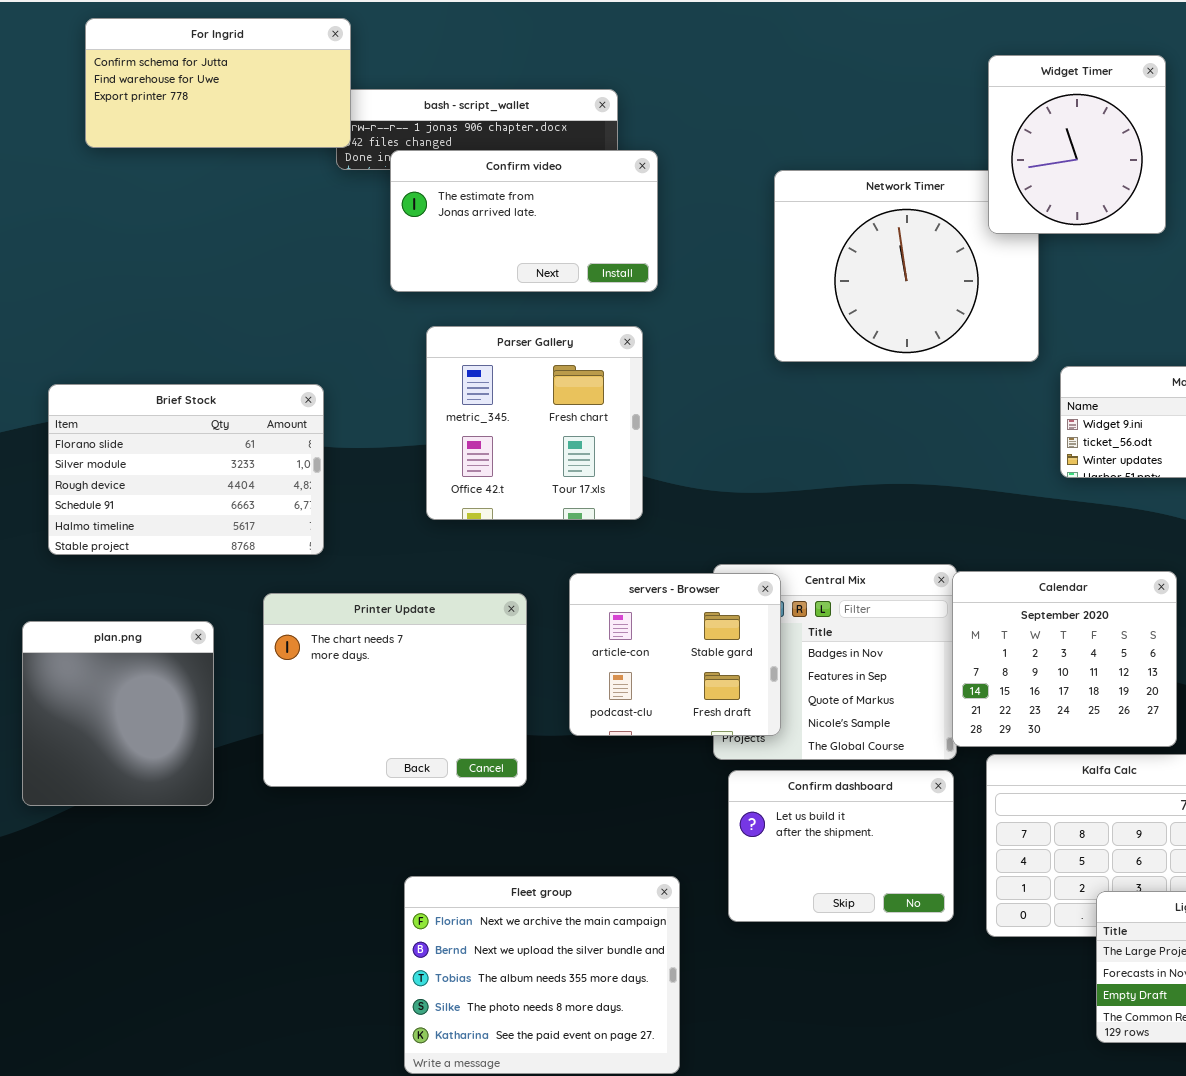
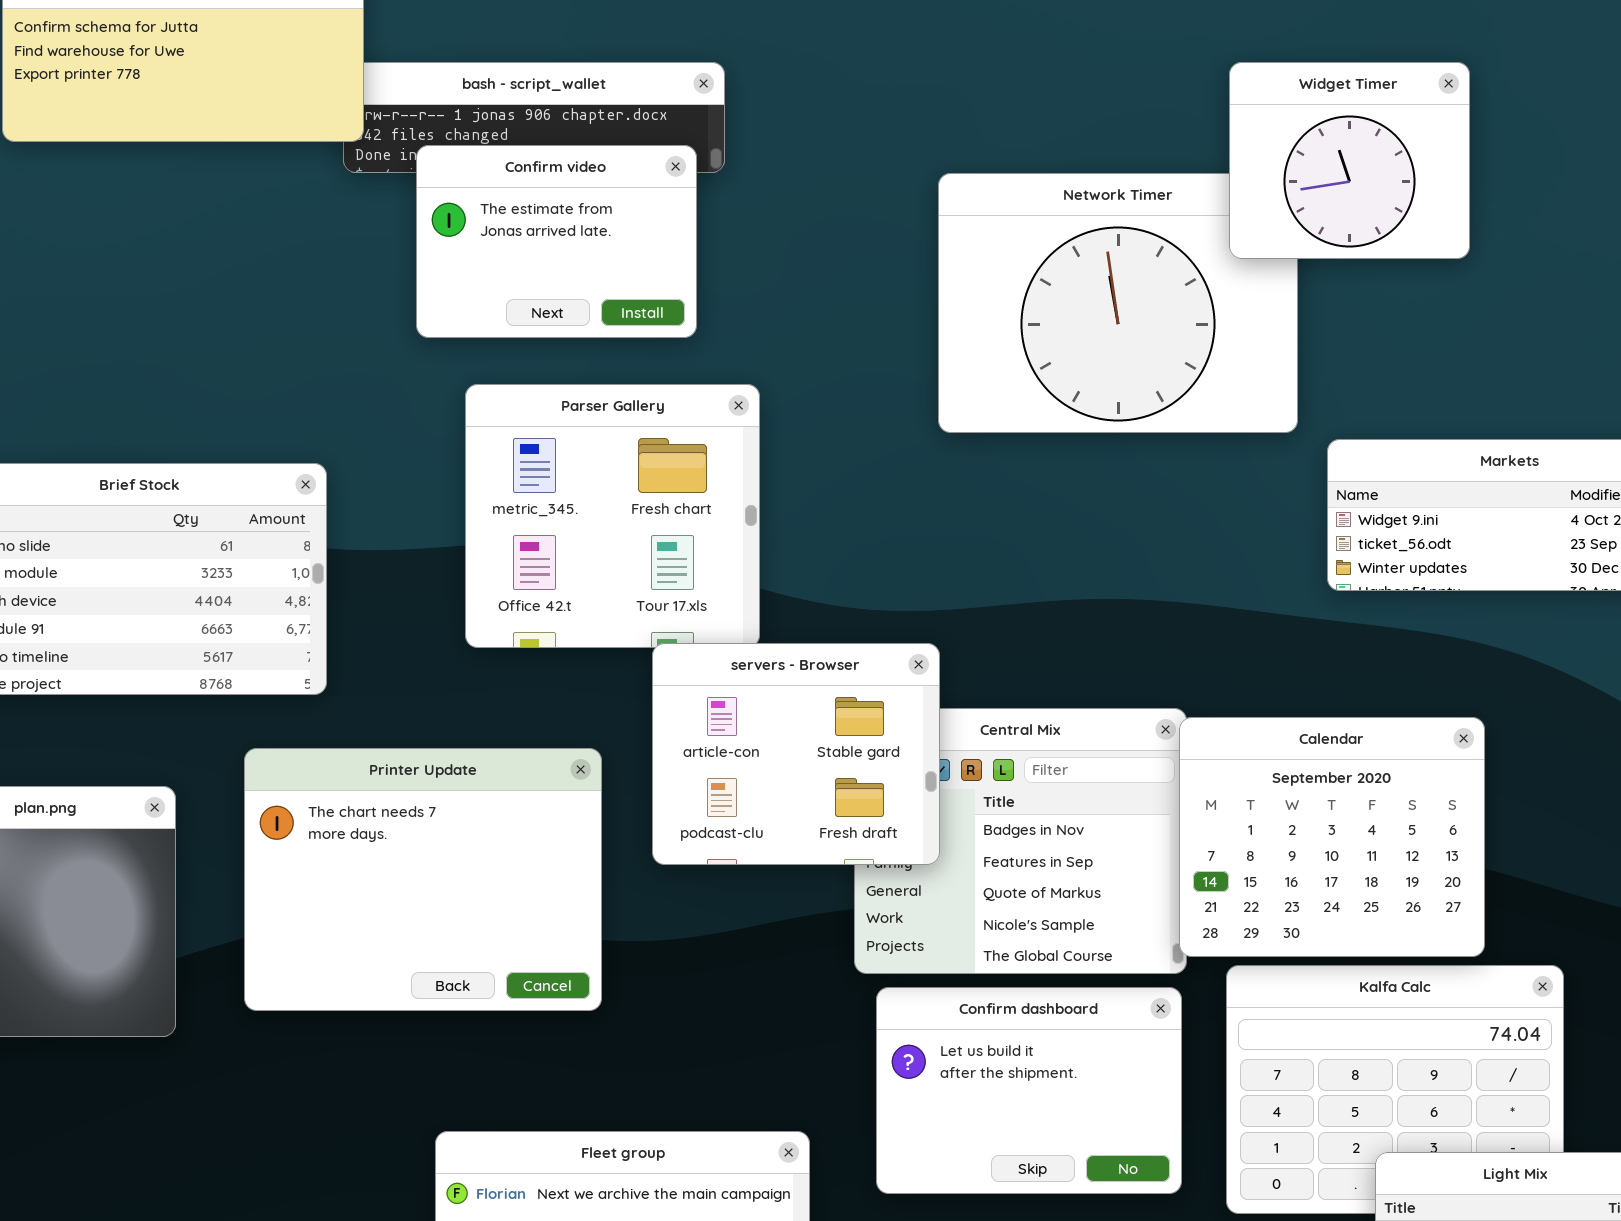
Widget Timer: [988,55,1166,234] -> [1229,62,1470,259], resized
Confirm video: [390,150,658,292] -> [416,145,697,338], resized
servers - Browser: [569,573,781,736] -> [652,643,940,865], moved

